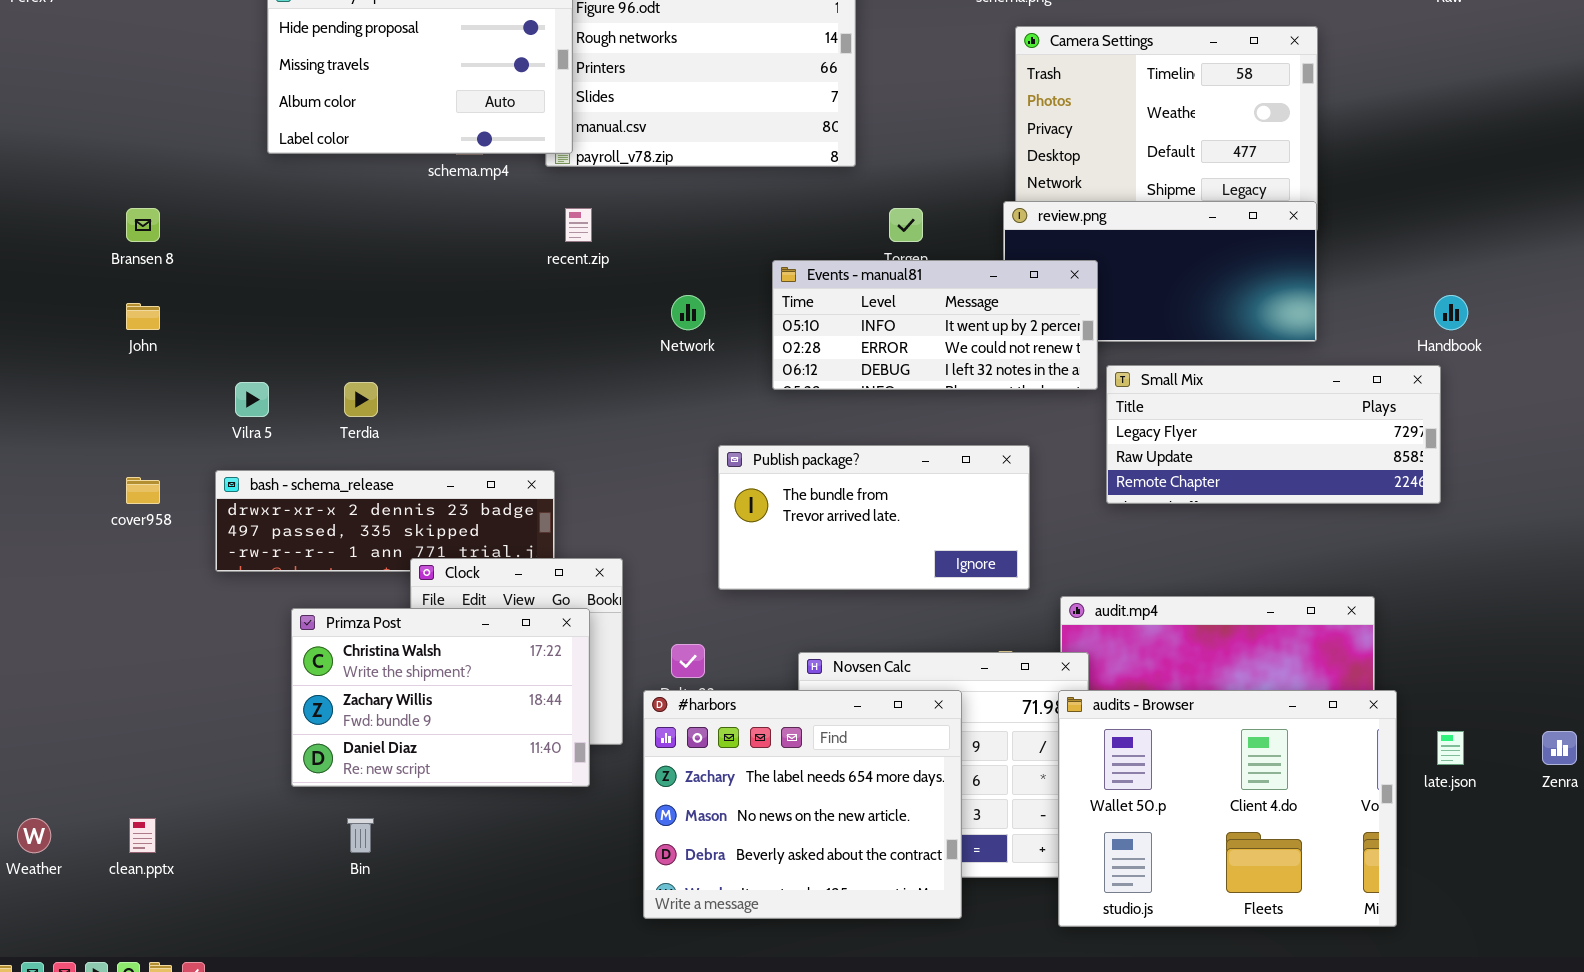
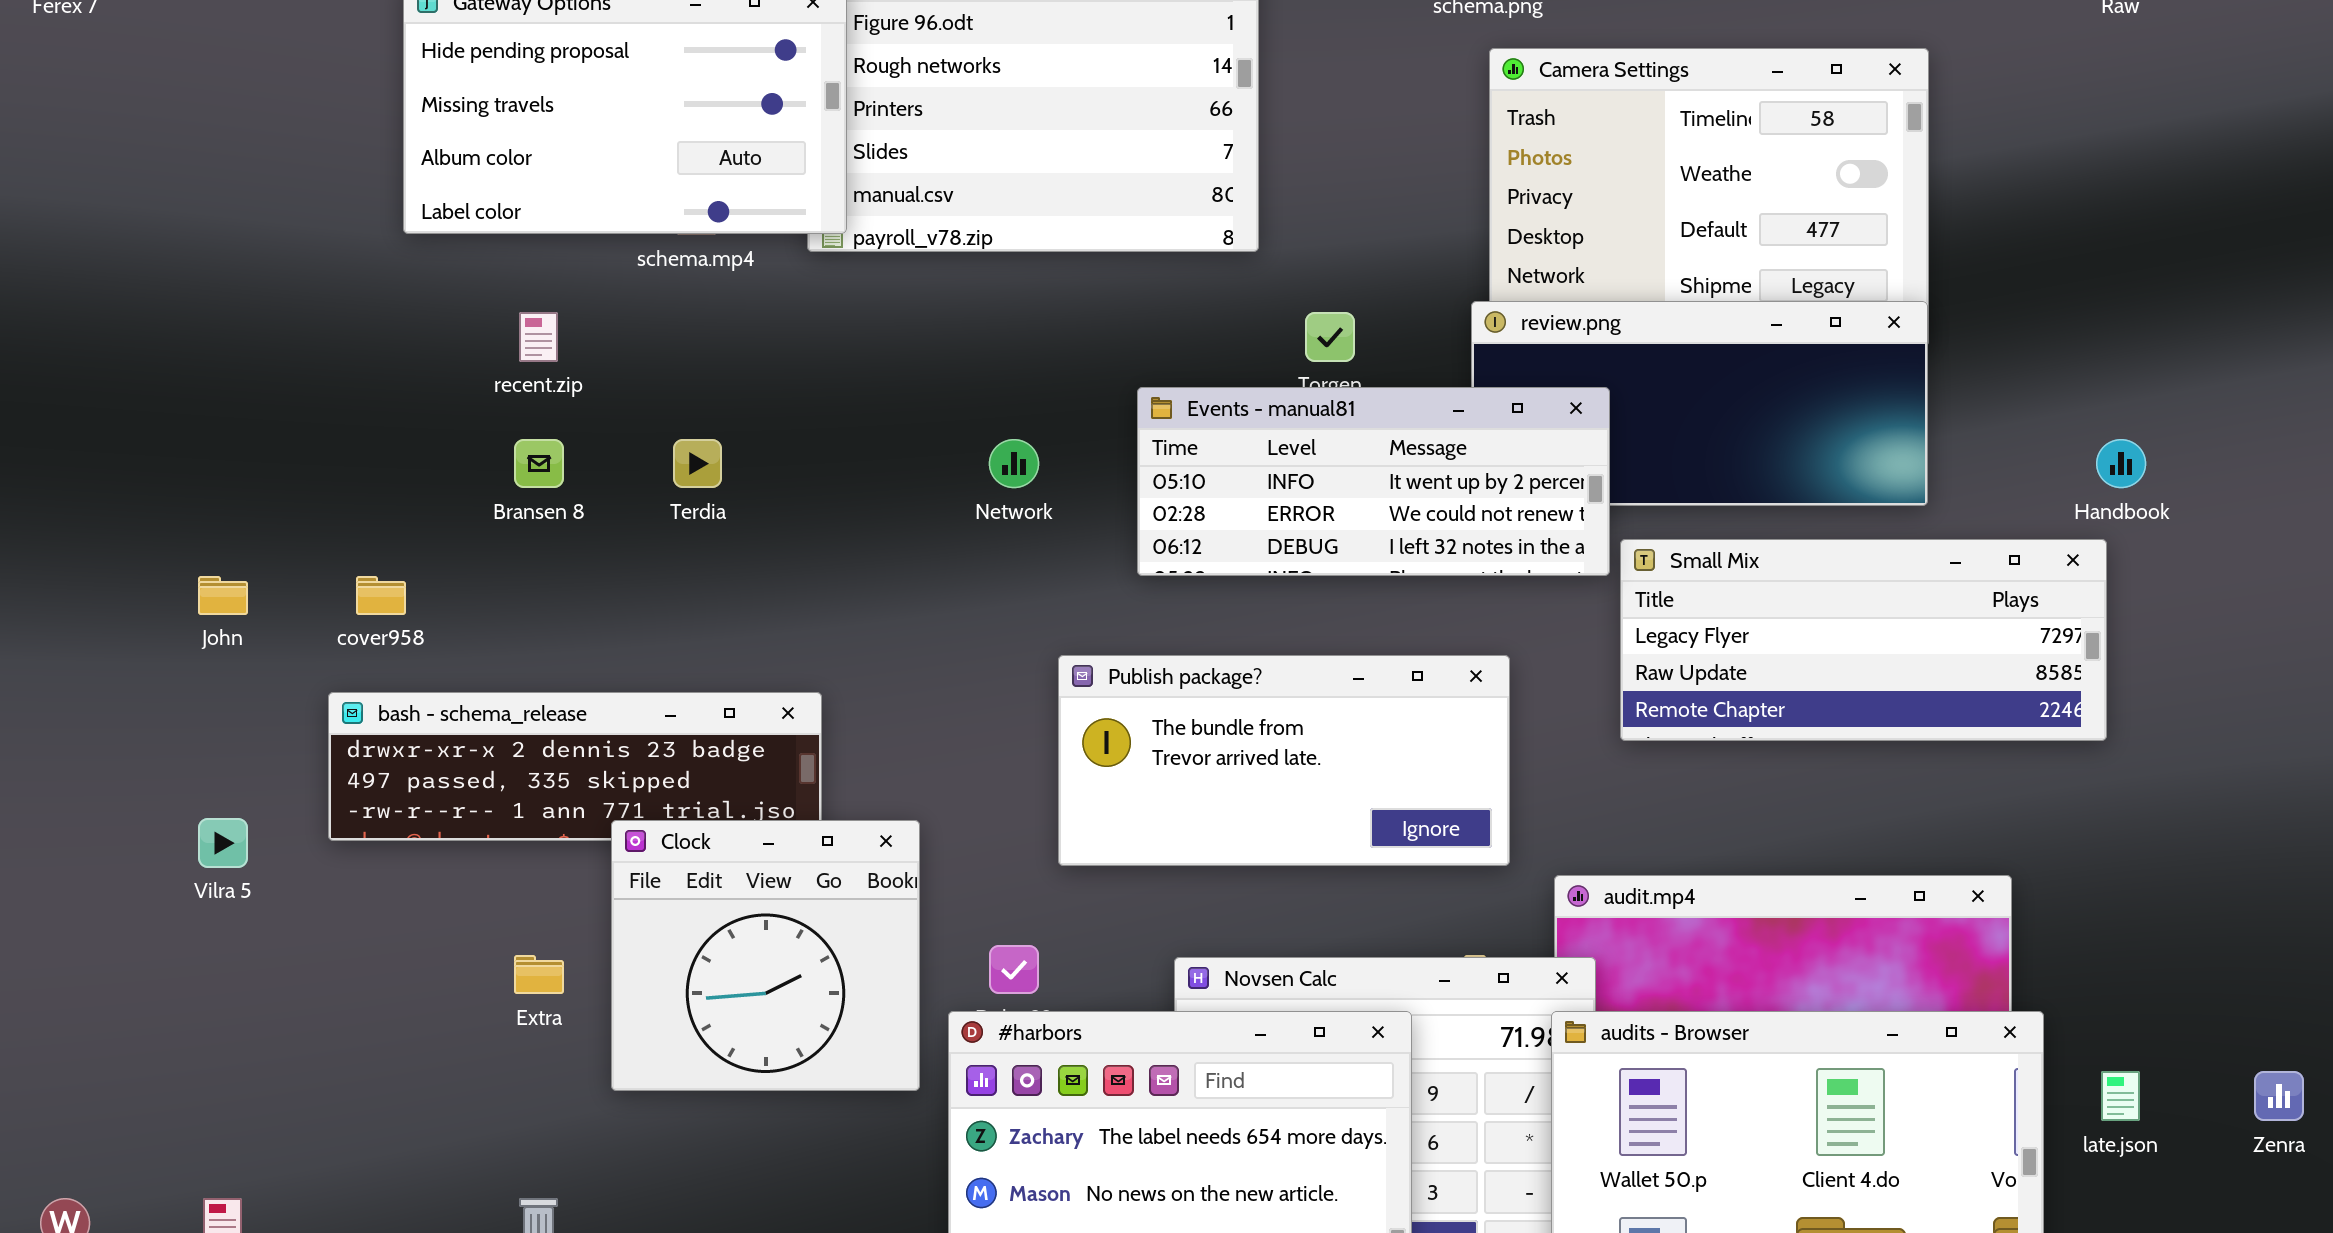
Bransen 8: [126,208,160,242] -> [514,439,564,488], moved
recent.zip: [565,208,592,242] -> [519,312,558,362], moved
John: [126,303,160,330] -> [198,576,248,615], moved
Vilra 5: [235,382,269,417] -> [198,818,248,868], moved
Terdia: [344,382,378,417] -> [673,439,722,488], moved
cover958: [126,477,160,504] -> [356,576,406,615], moved
Primza Post: [291,608,590,787] -> none, closed

